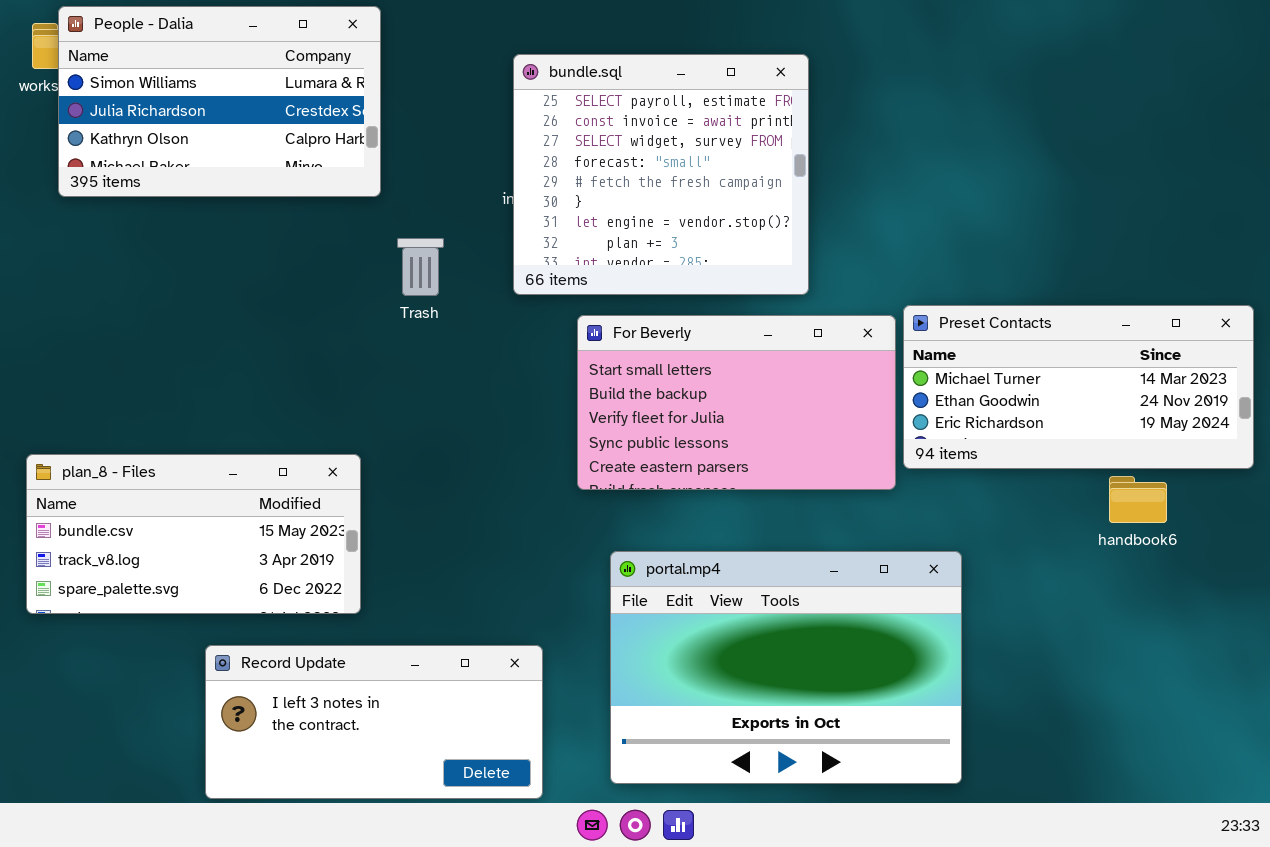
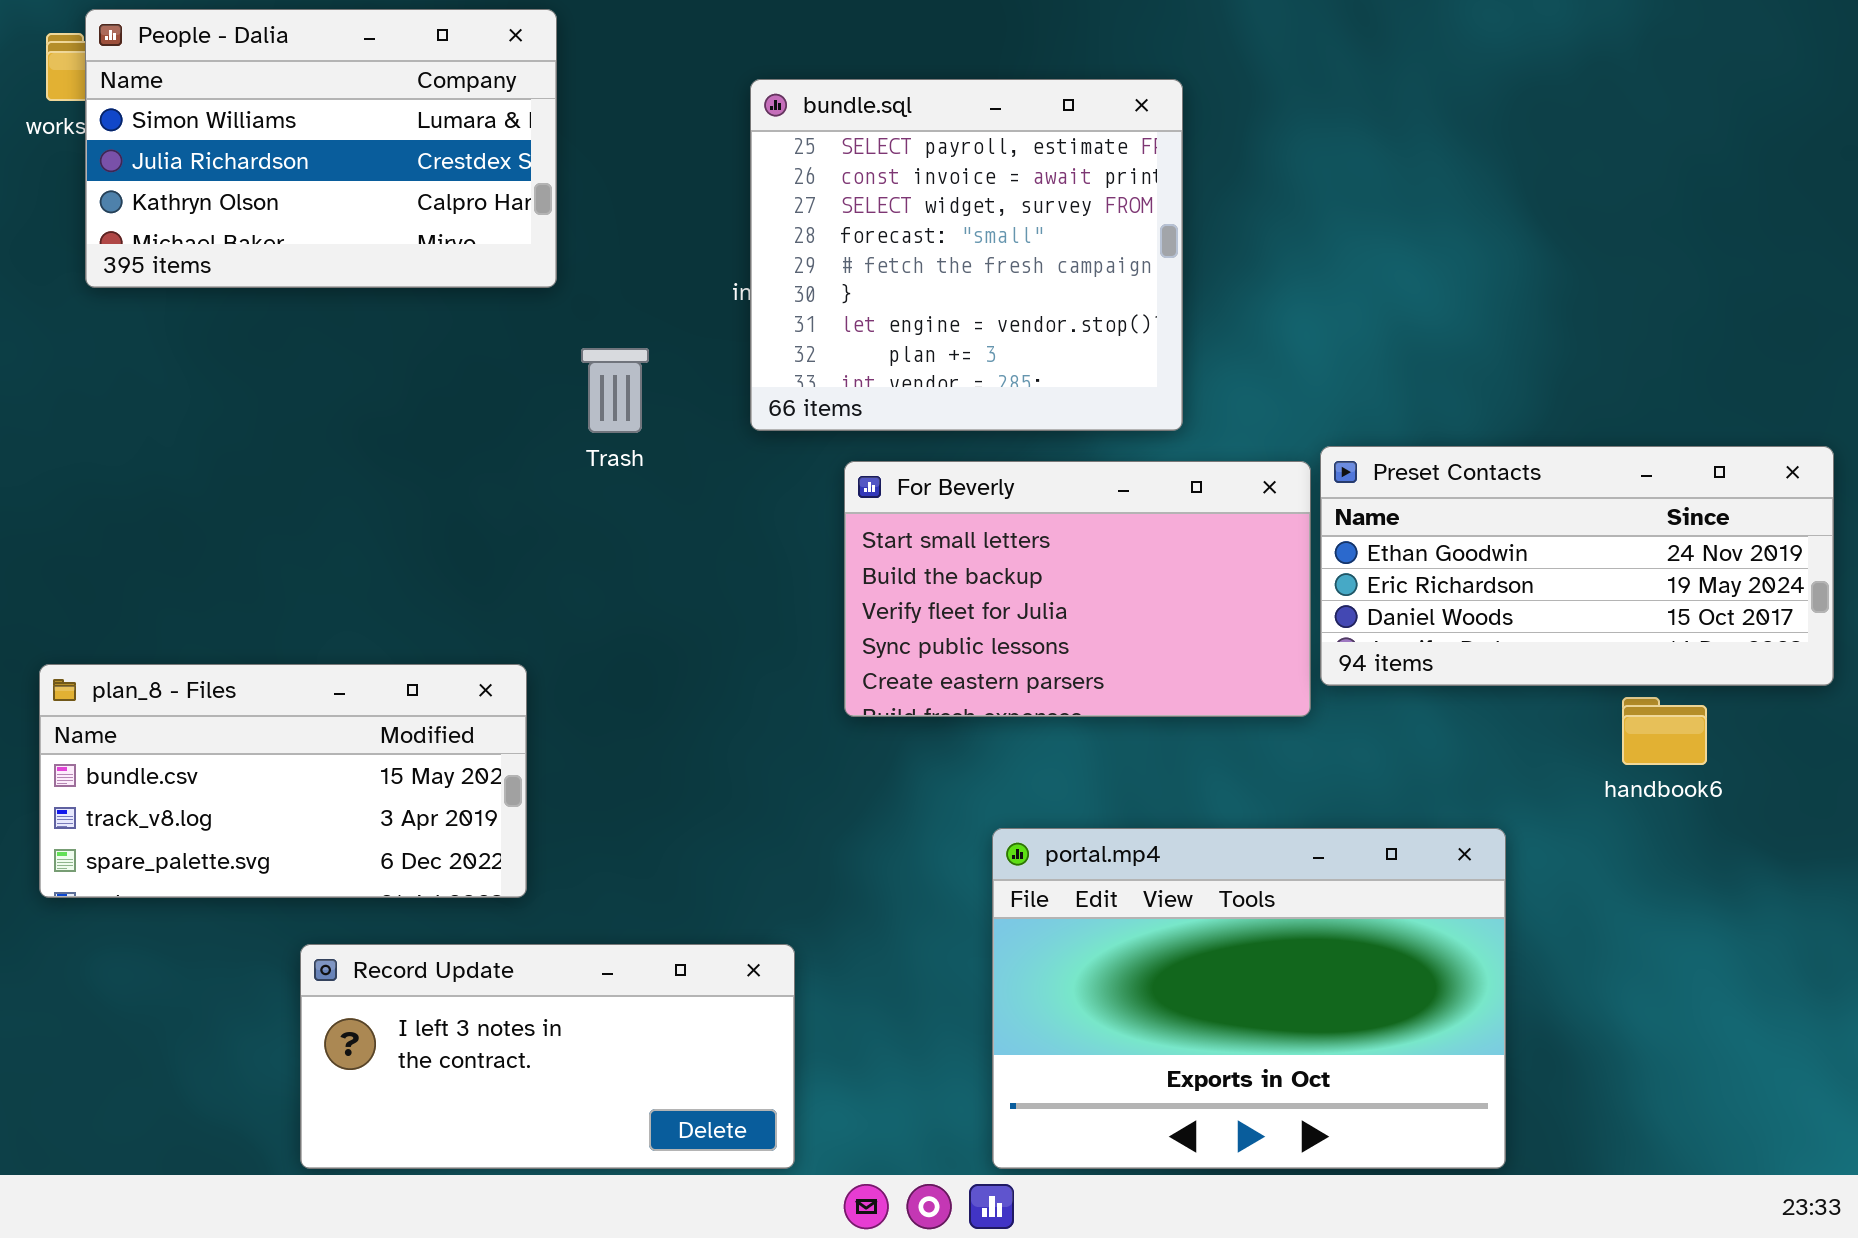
Preset Contacts: [903,305,1254,469] -> [1320,446,1834,686], scrolled down 1 row
portal.mp4: [610,551,962,784] -> [992,828,1506,1169], moved

